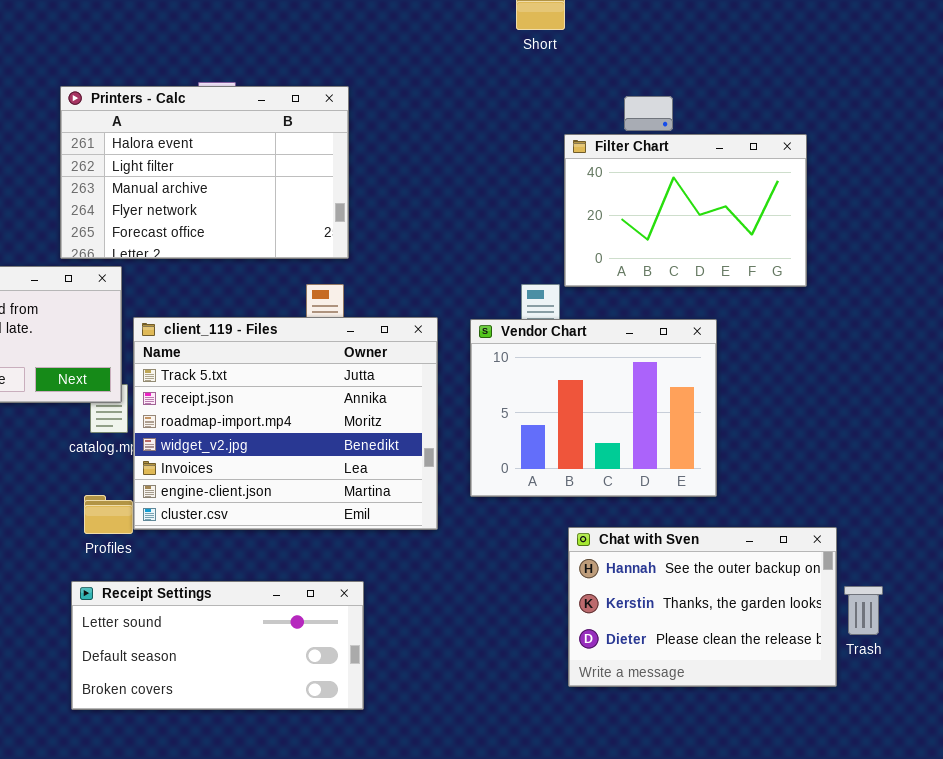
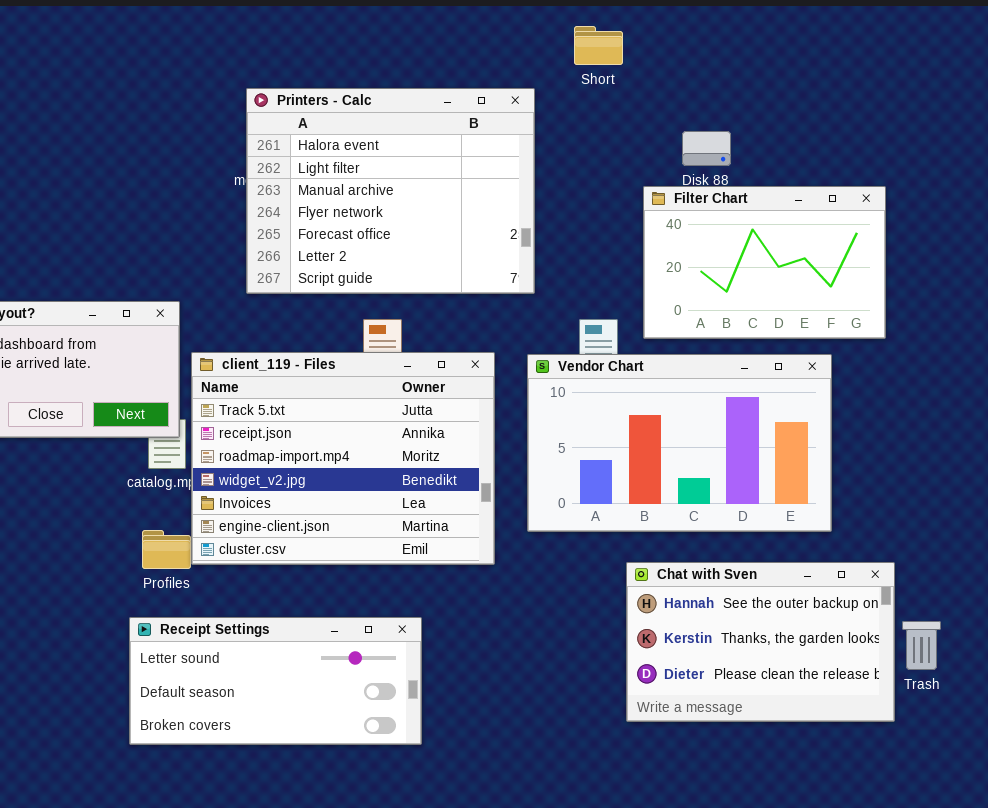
Printers - Calc: [60,86,349,259] -> [246,88,535,294], moved, resized
Filter Chart: [564,134,807,287] -> [643,186,886,339], moved
Vendor Chart: [470,319,717,497] -> [527,354,832,532], resized

